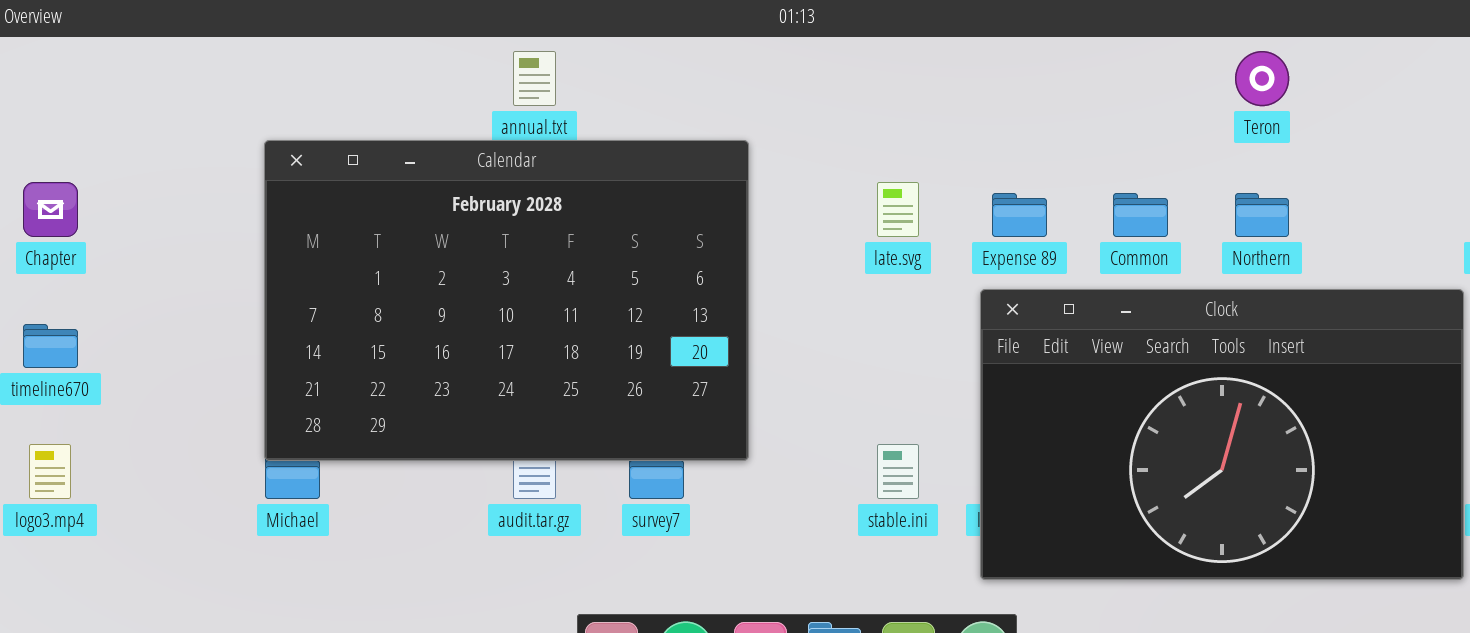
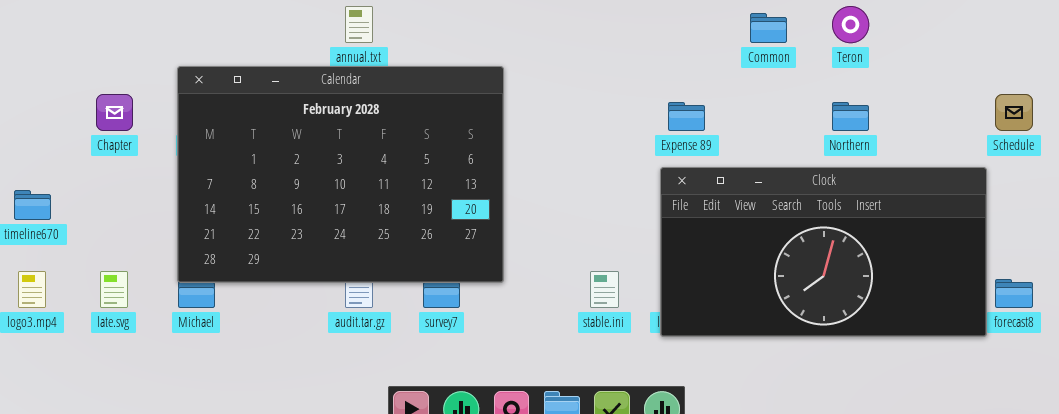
Chapter: [23,182,78,237] -> [96,94,133,131], moved
late.svg: [877,182,919,237] -> [100,271,128,308], moved
Common: [1113,193,1168,237] -> [750,13,787,43], moved
Clock: [980,289,1464,580] -> [660,167,987,337], resized

